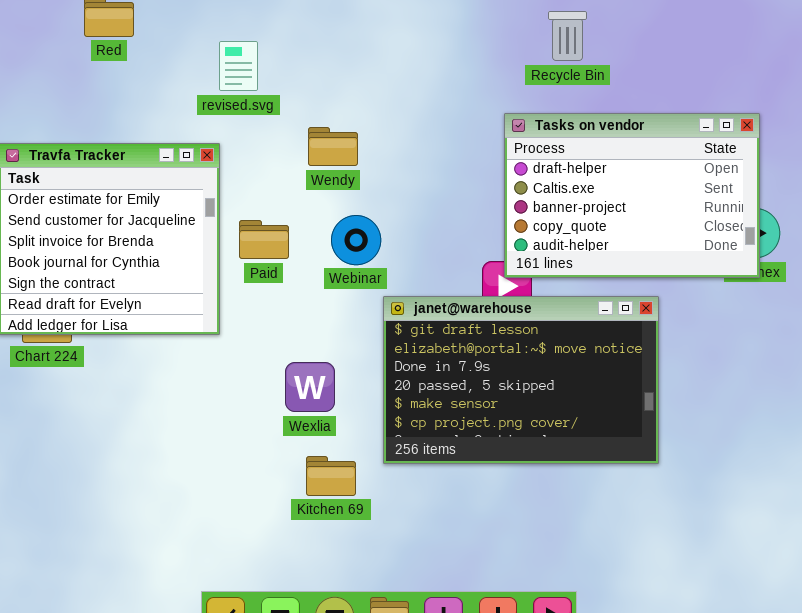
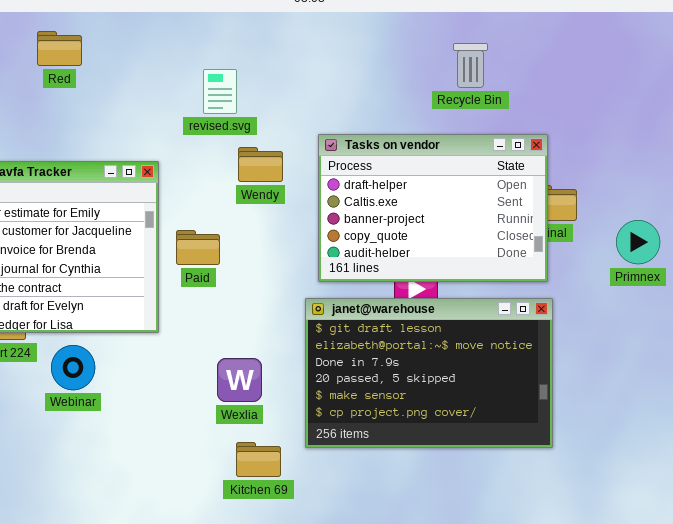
revised.svg: [219,41,258,91] -> [203,69,237,114], moved
Tasks on vendor: [504,113,760,278] -> [318,134,548,282], moved
Webinar: [331,215,381,265] -> [51,345,95,390], moved

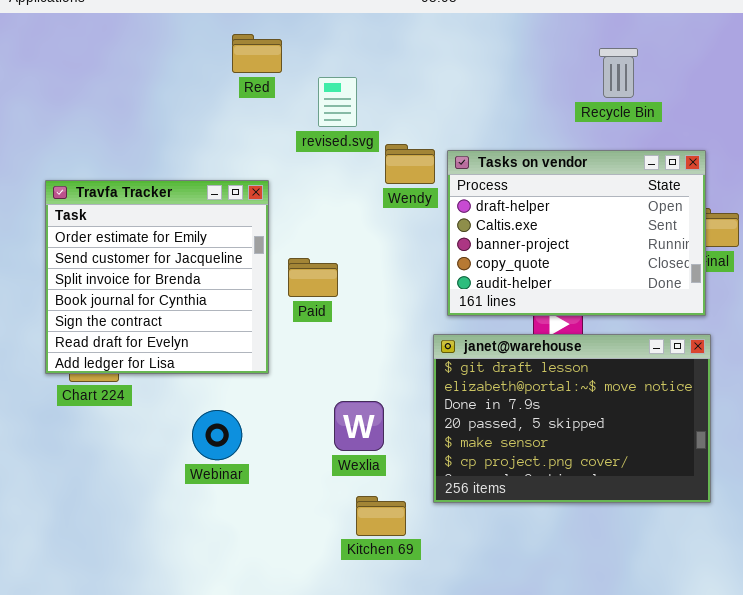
Red: [37,31,82,66] -> [232,34,282,73], moved
Wendy: [238,147,283,182] -> [385,144,435,184], moved
Webinar: [51,345,95,390] -> [192,410,242,460], moved

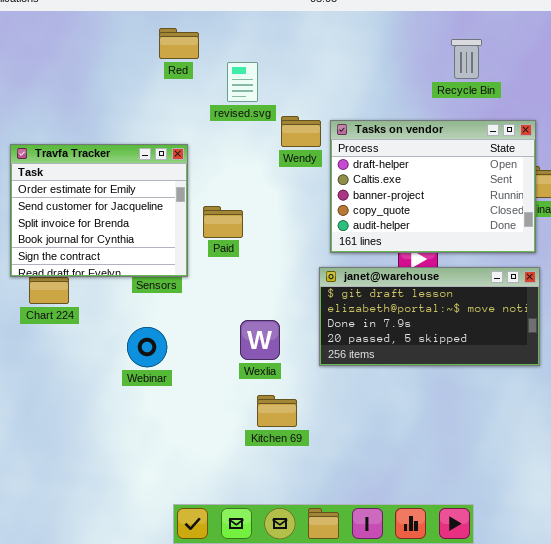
Travfa Tracker: [45,180,269,374] -> [10,144,188,277], resized
janet@warehouse: [433,334,711,503] -> [319,267,540,366], resized

